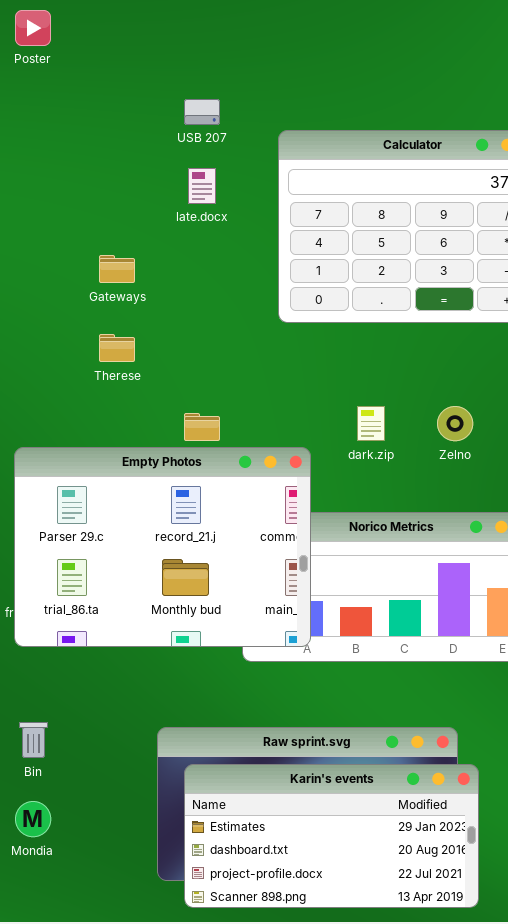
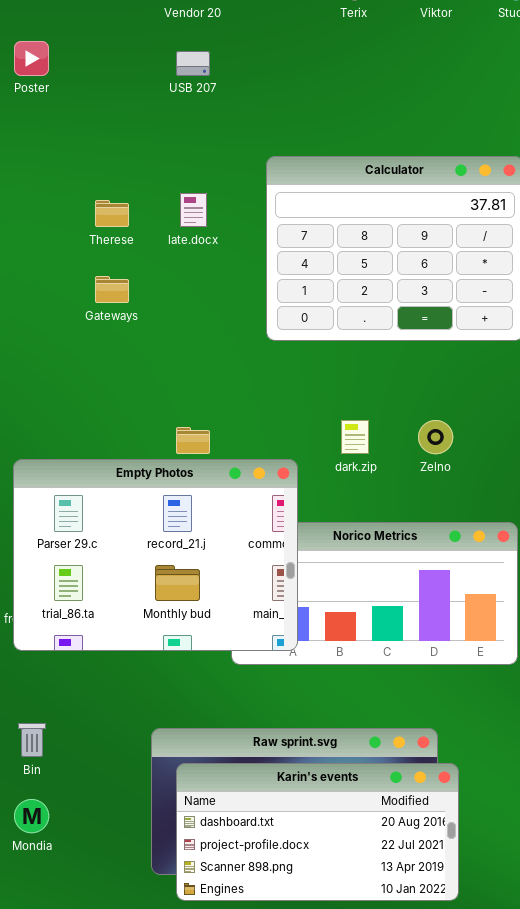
USB 207: [184,99,220,125] -> [176,51,210,76], moved
Therese: [99,334,135,362] -> [95,200,129,227], moved
Karin's events: [184,764,479,908] -> [176,763,459,901], scrolled down 1 row

